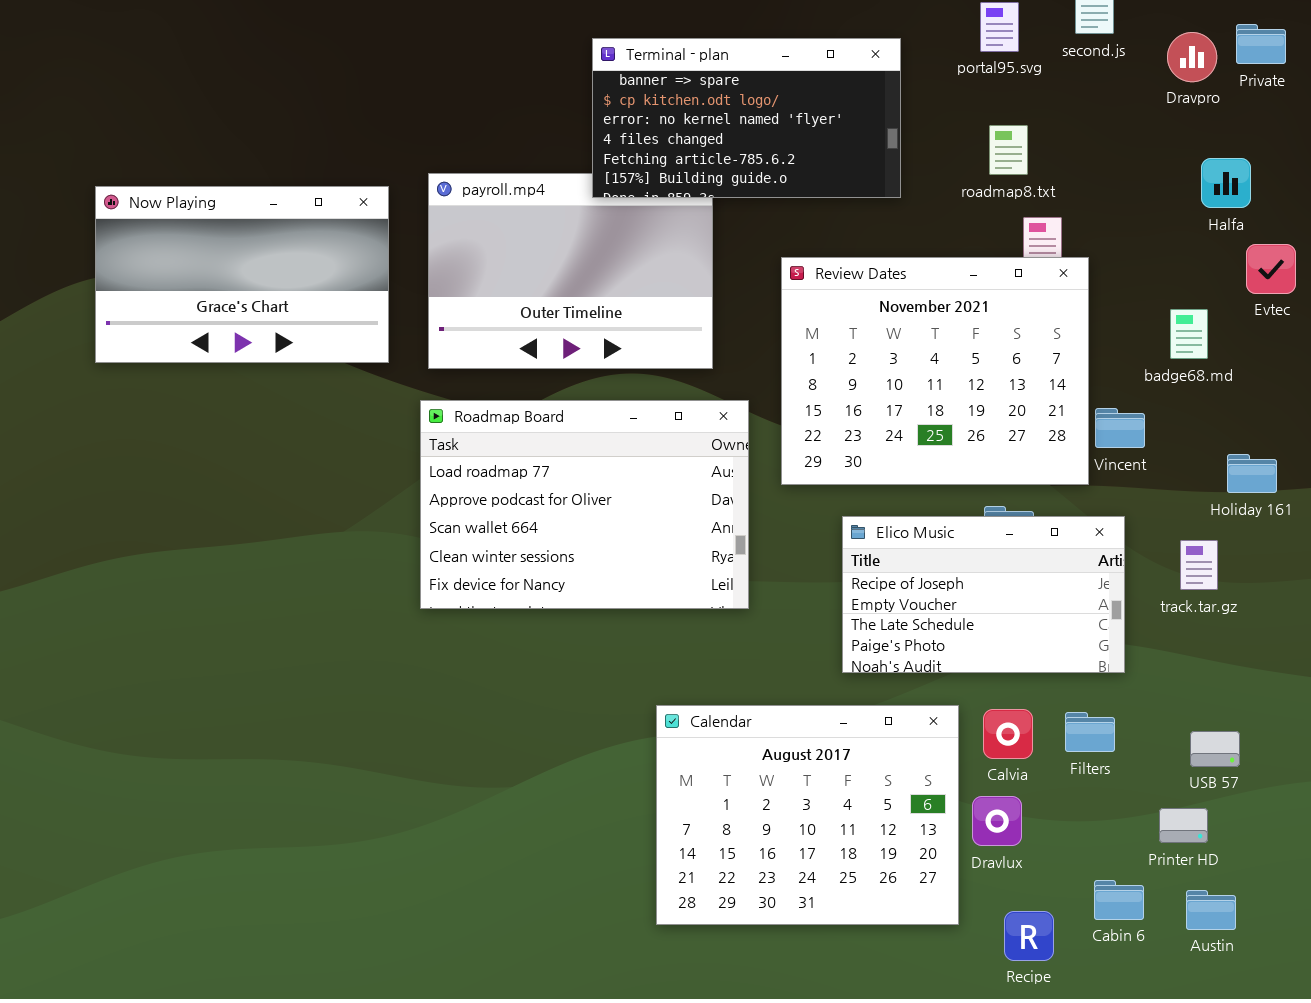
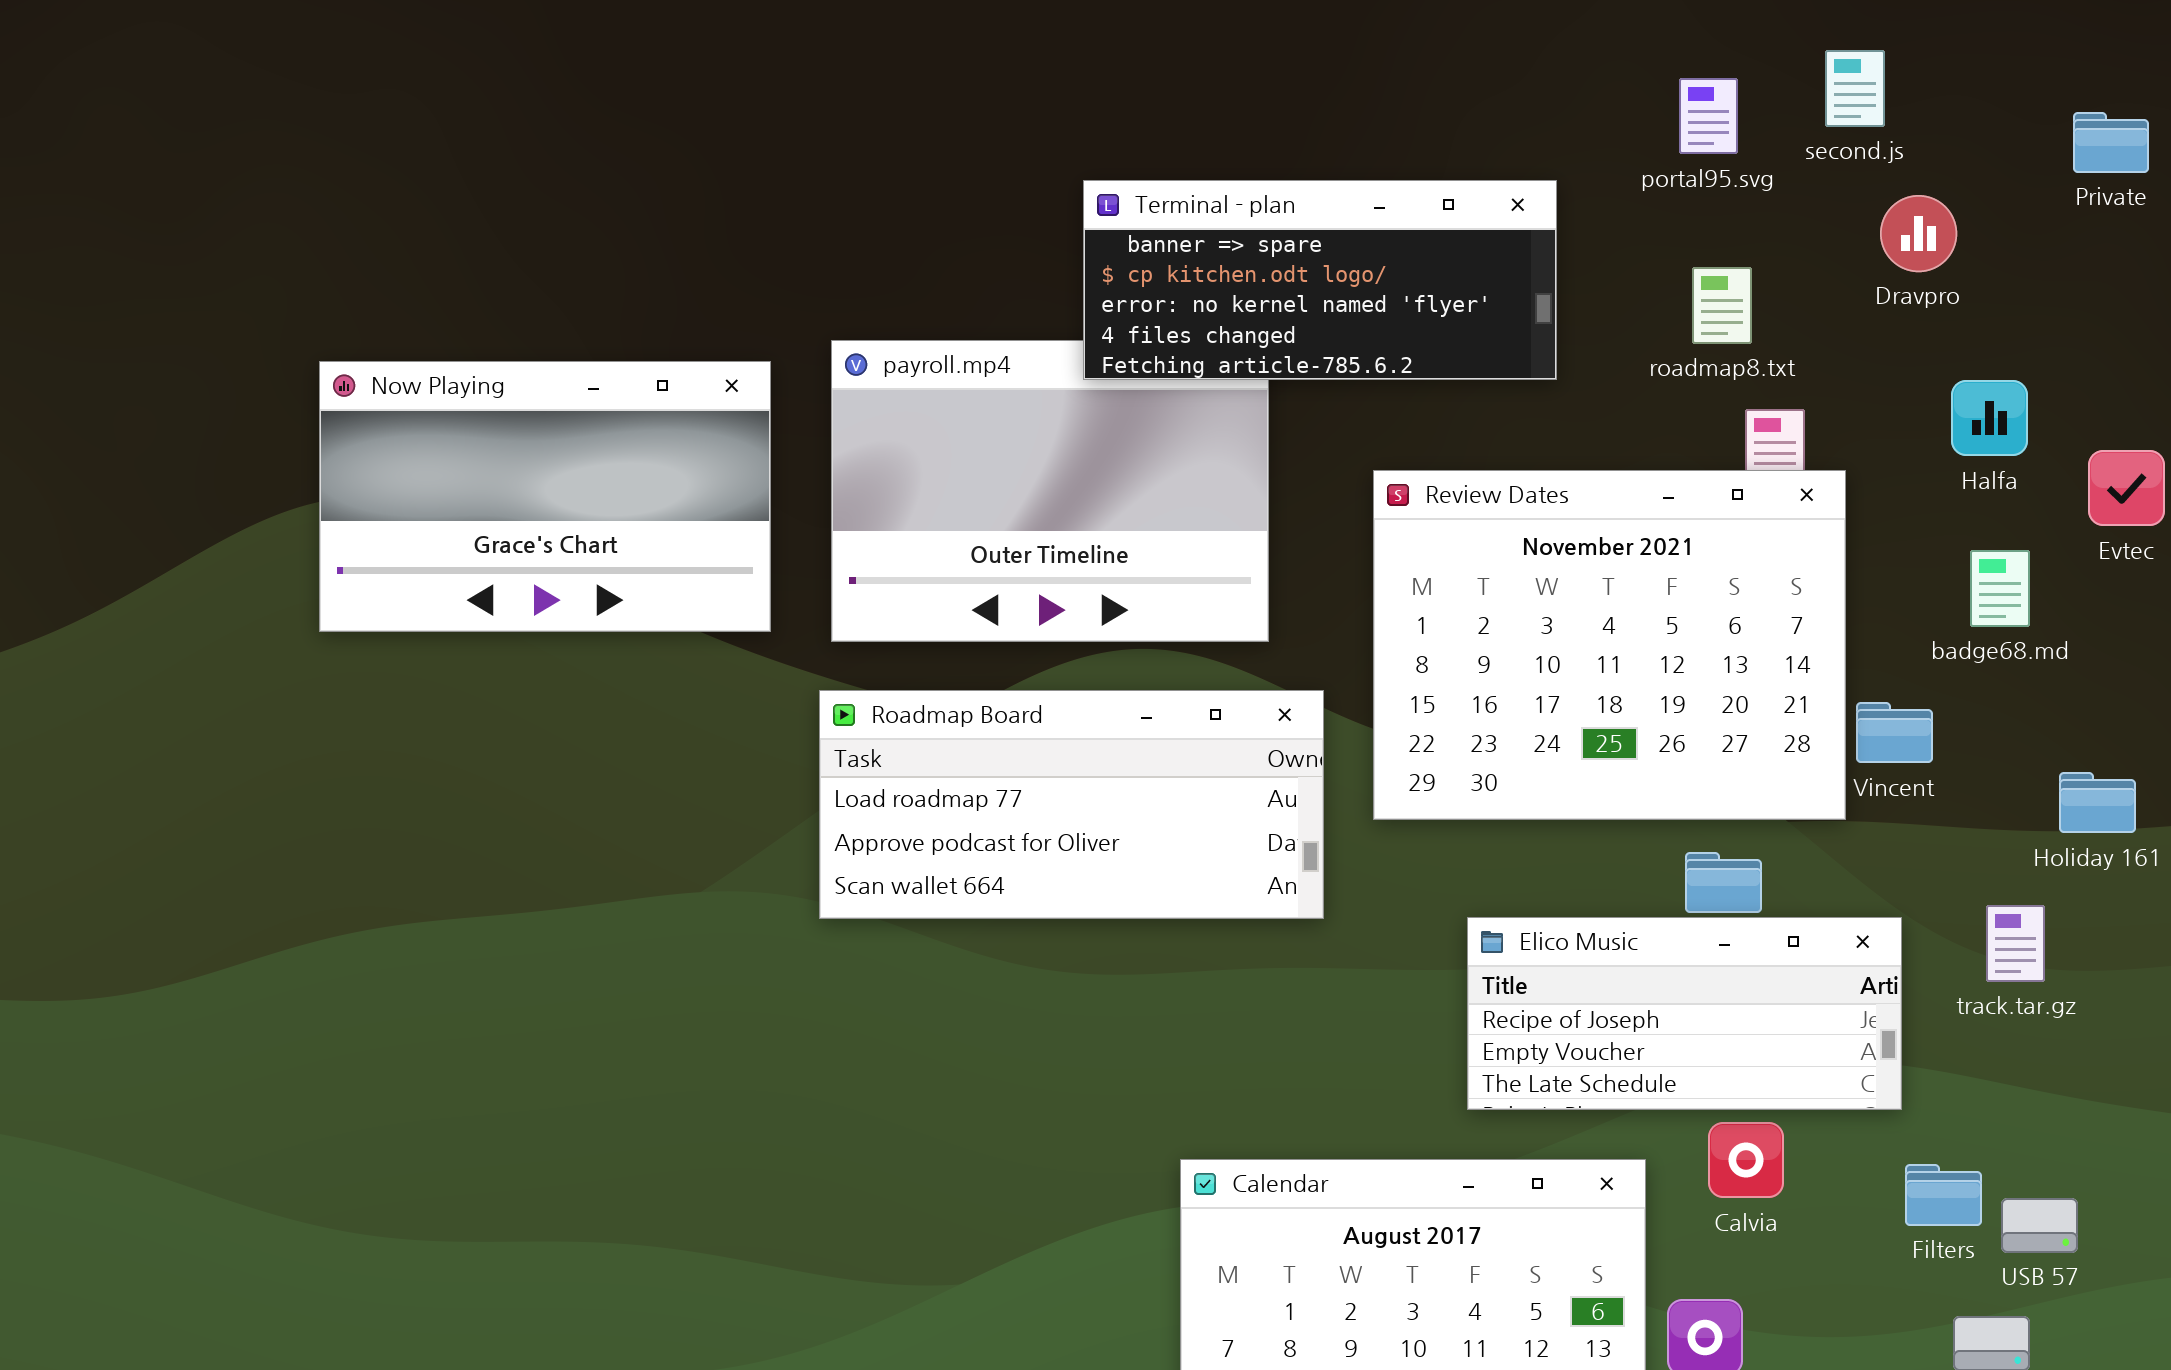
Dravpro: [1167,32,1217,82] -> [1880,195,1957,272], moved
Terminal - plan: [592,38,901,198] -> [1083,180,1557,380], resized
Halfa: [1201,158,1251,208] -> [1951,380,2028,456], moved
Roadmap Board: [420,400,749,609] -> [819,690,1324,919], resized
Elico Music: [842,516,1125,673] -> [1467,917,1902,1110], resized
Calvia: [983,709,1033,759] -> [1708,1122,1784,1198], moved
Filters: [1065,712,1115,752] -> [1905,1164,1982,1226], moved

